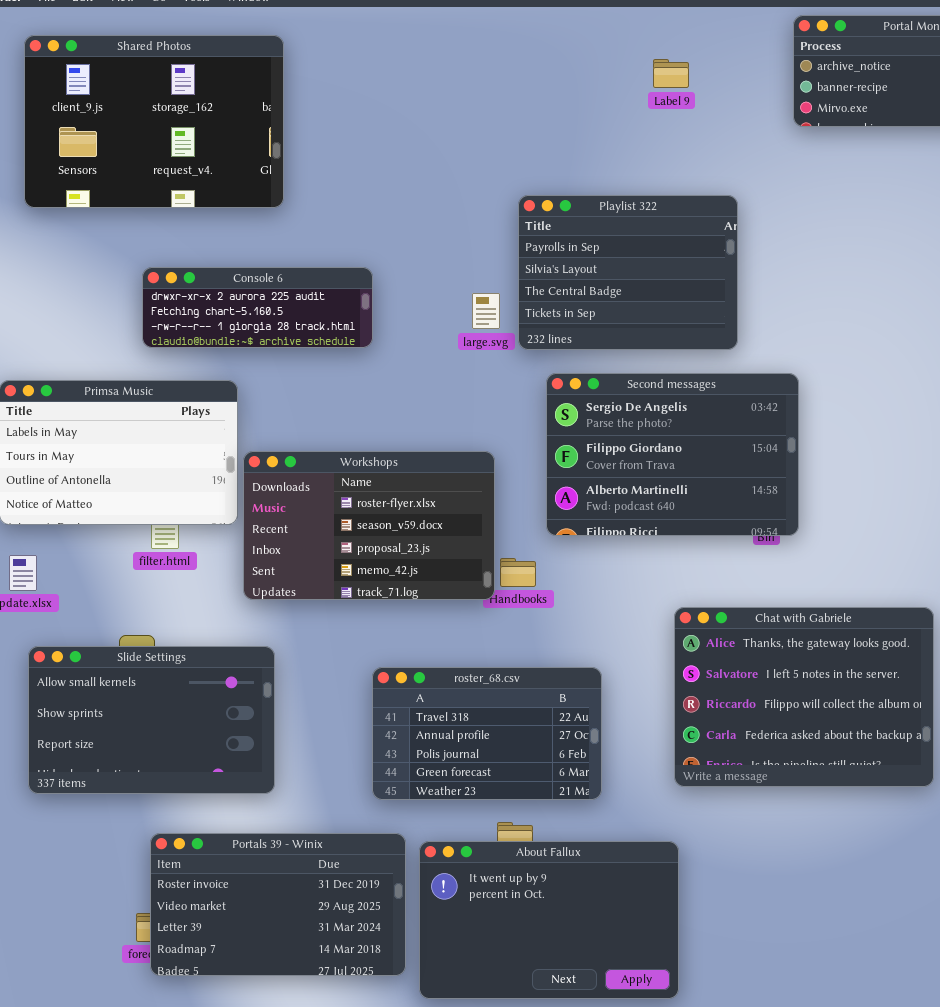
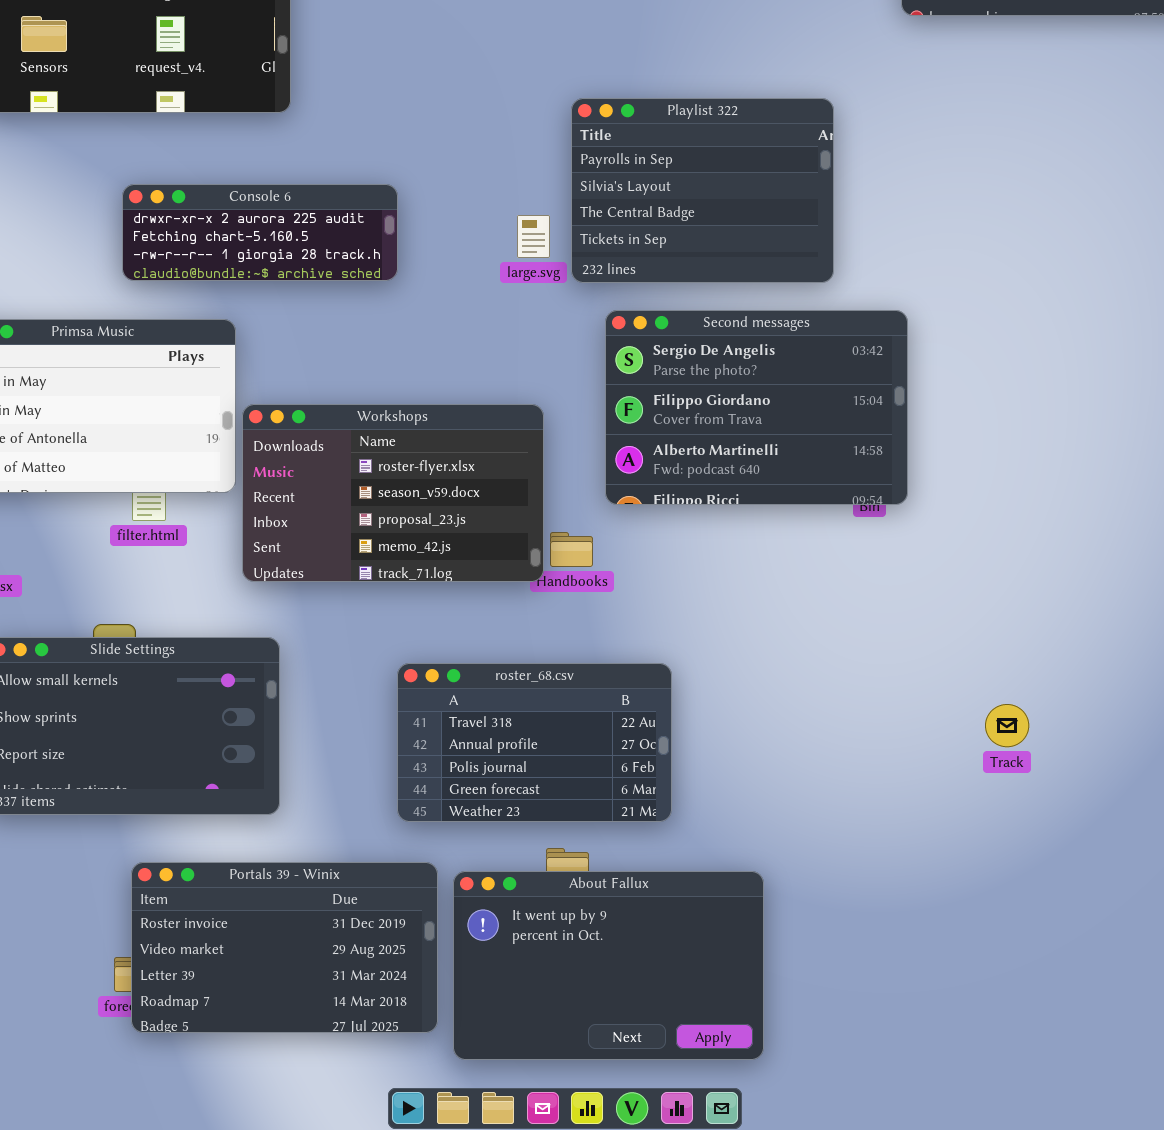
Chat with Gabriele: [674,607,934,787] -> none, closed

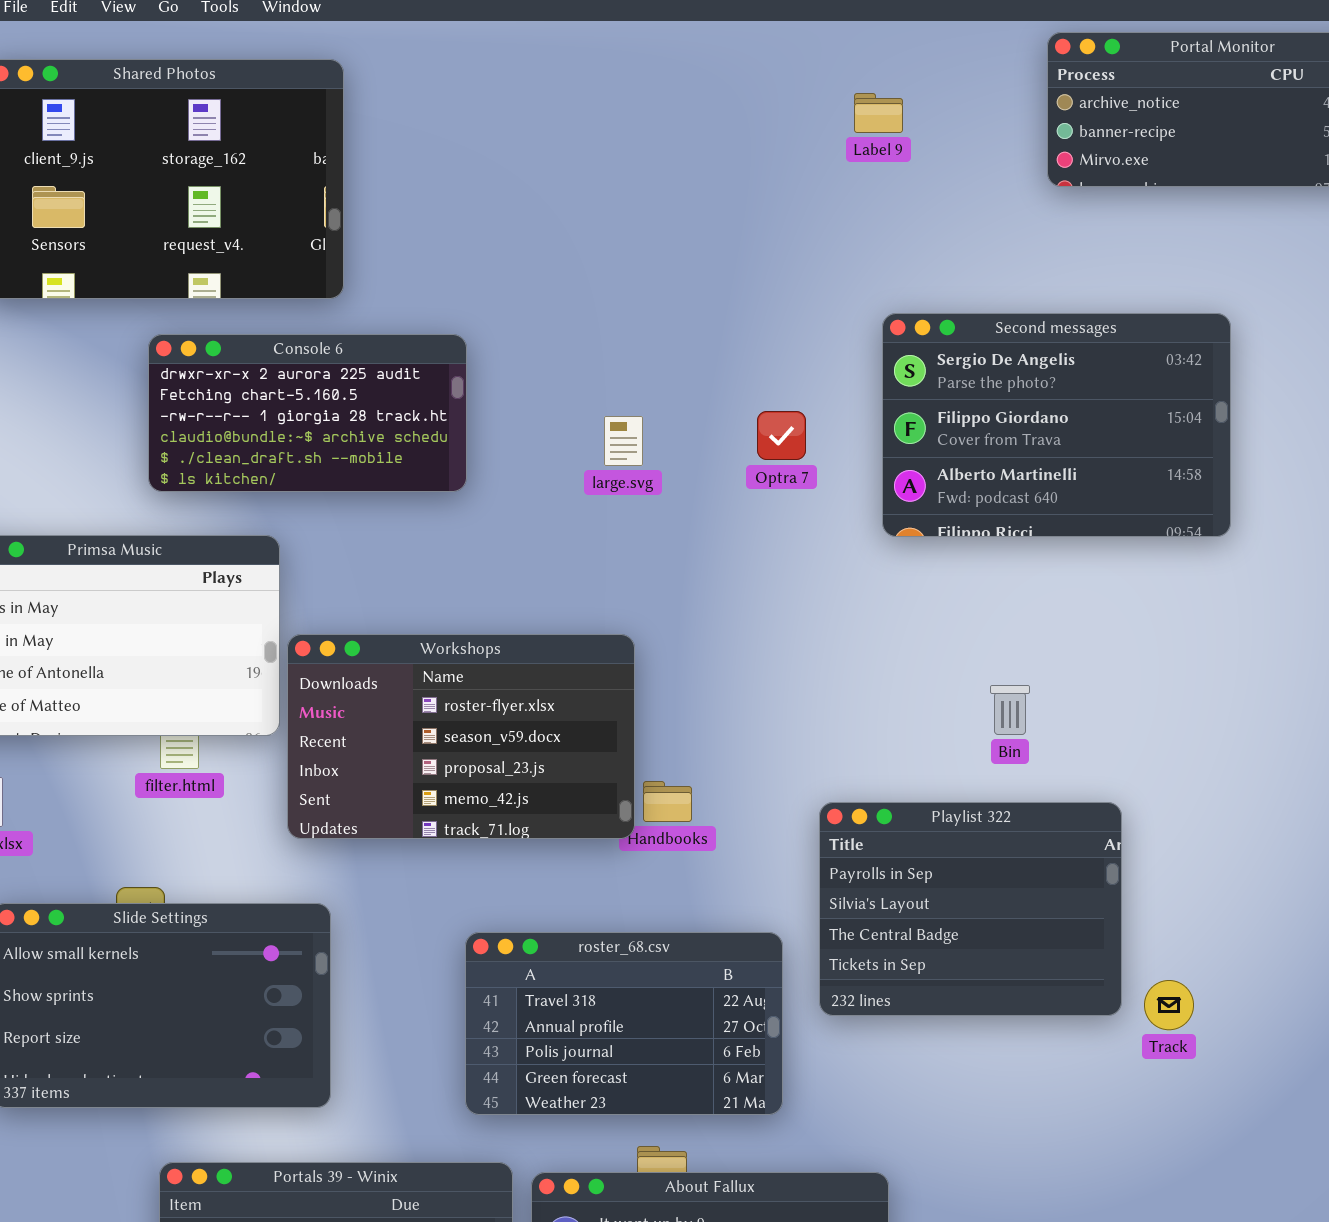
Playlist 322: [571,98,834,283] -> [819,802,1122,1016], moved
Console 6: [122,184,398,281] -> [148,334,467,492], resized
Second messages: [605,310,908,505] -> [882,313,1231,537], moved

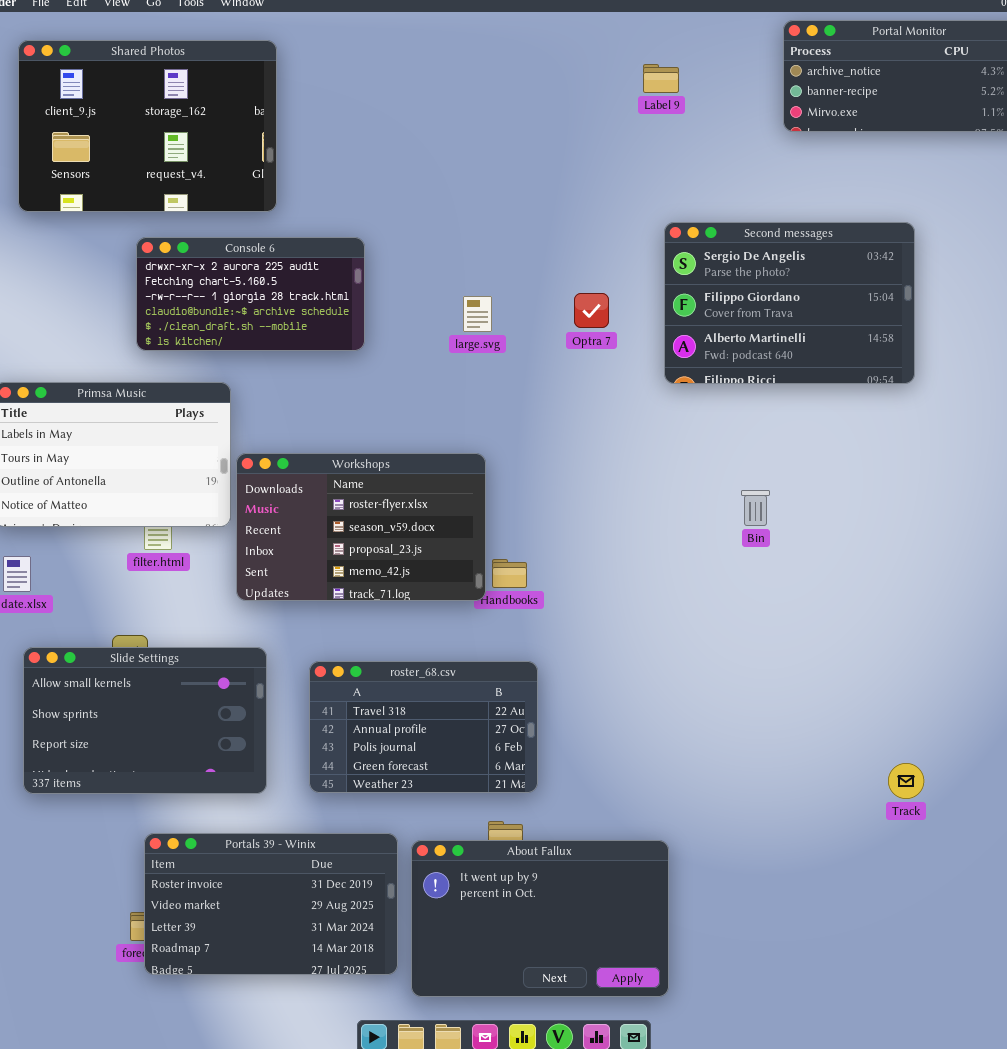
Playlist 322: [819,802,1122,1016] -> none, closed
roster_68.csv: [465,932,783,1115] -> [309,661,538,793], moved
Track: [1144,980,1194,1030] -> [888,763,924,799], moved

